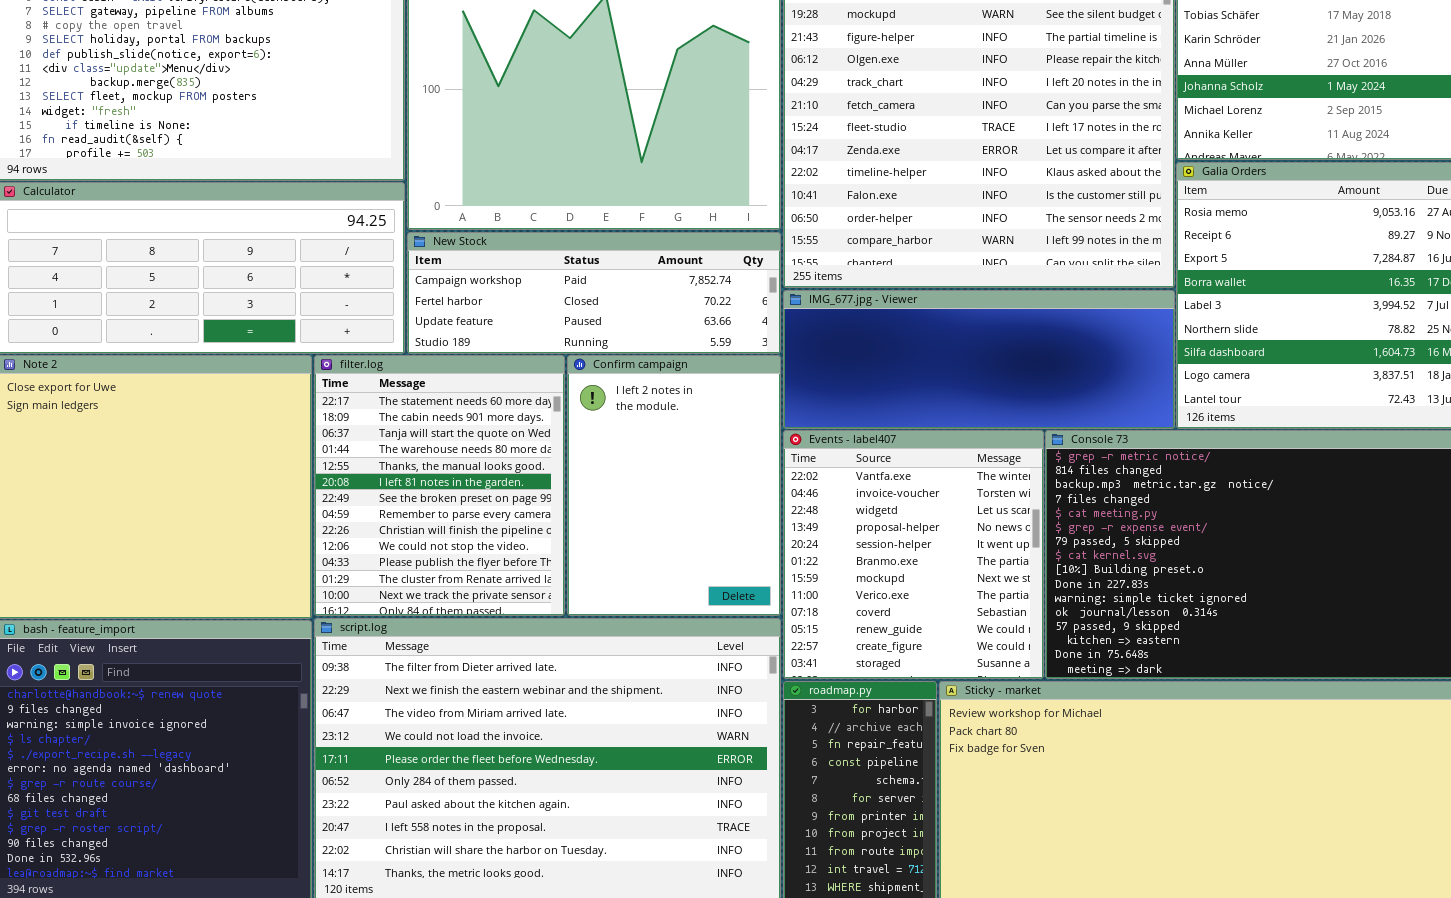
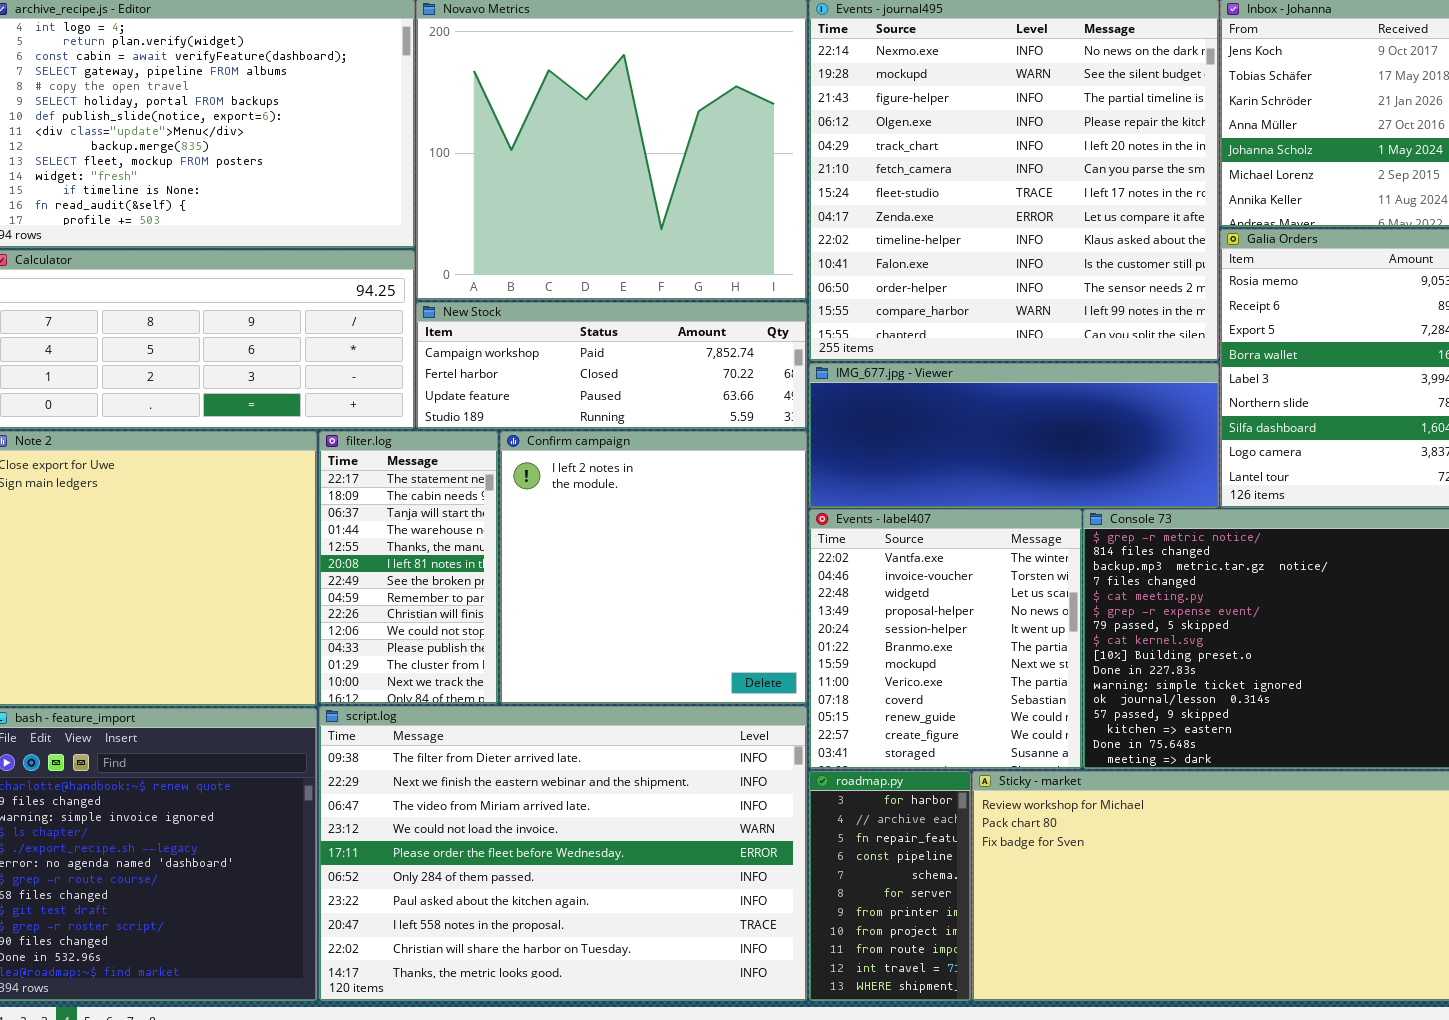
filter.log: [314,355,565,616] -> [319,431,498,704], resized
Confirm campaign: [567,355,781,616] -> [500,431,807,704], resized

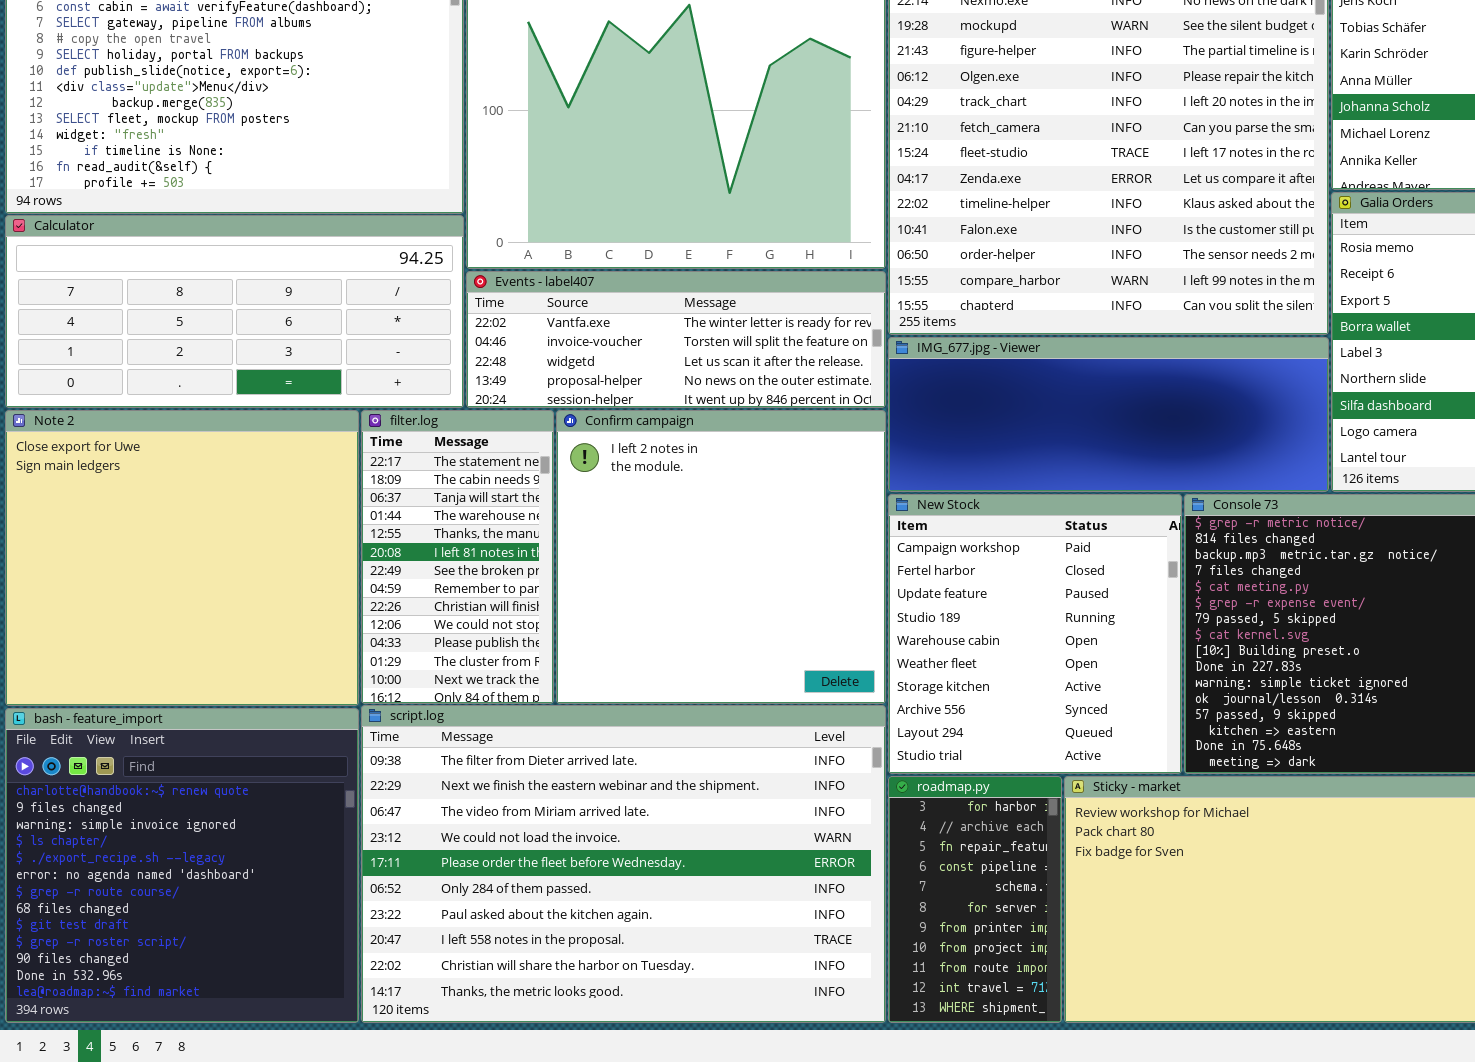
New Stock: [416,302,807,429] -> [888,494,1182,774], moved, resized
Events - label407: [809,509,1082,769] -> [466,271,886,408], moved, resized

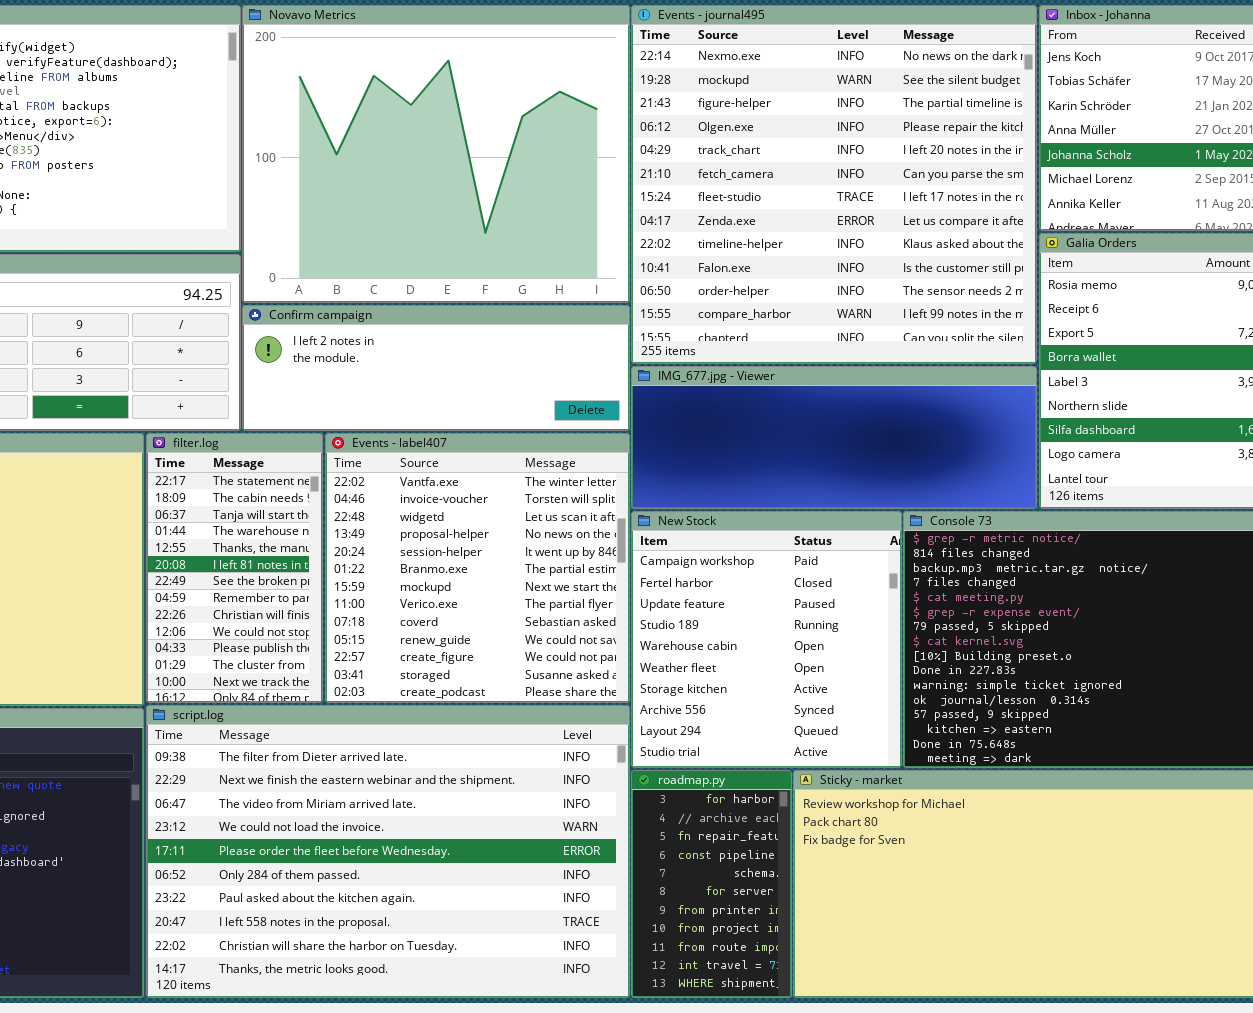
Events - label407: [466,271,886,408] -> [325,433,630,703], moved, resized
Confirm campaign: [556,410,886,704] -> [242,305,630,431], moved, resized

